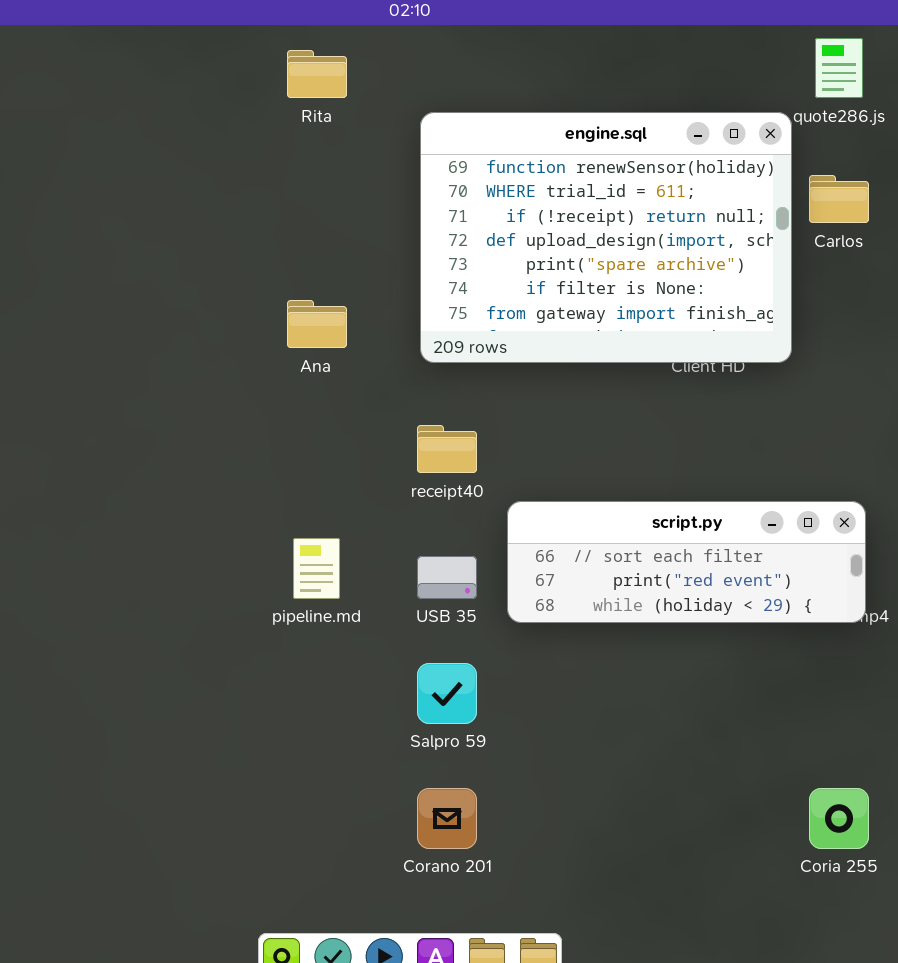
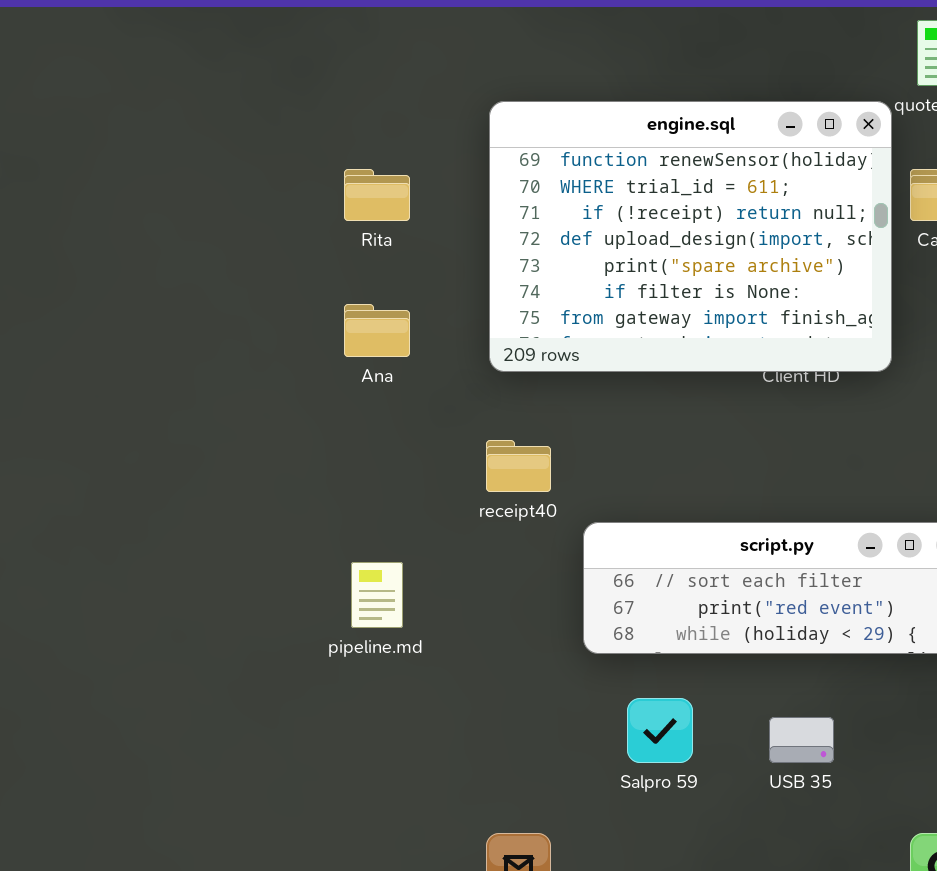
Rita: [287,50,347,98] -> [344,169,410,221], moved
USB 35: [417,556,477,599] -> [769,717,834,763], moved
Salpro 59: [417,663,477,724] -> [627,698,693,763], moved

